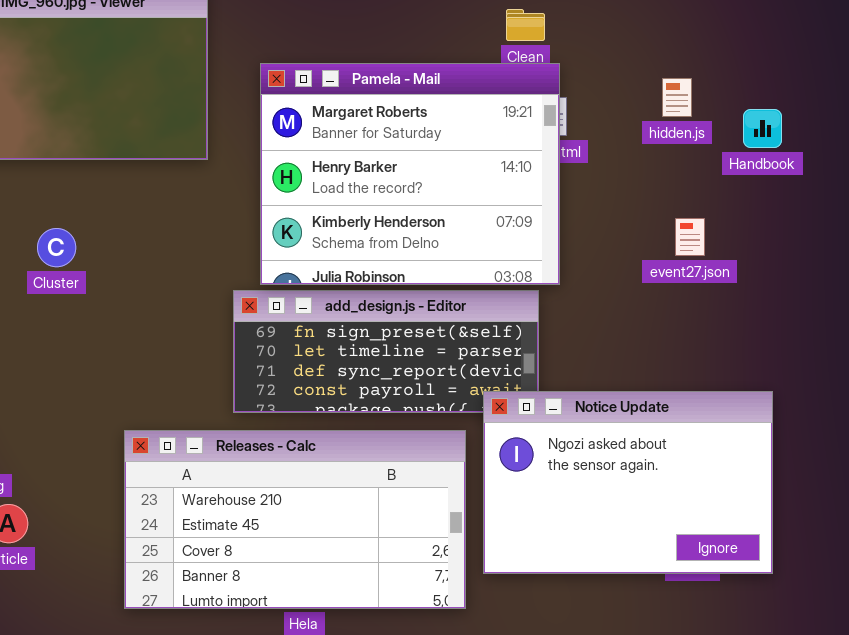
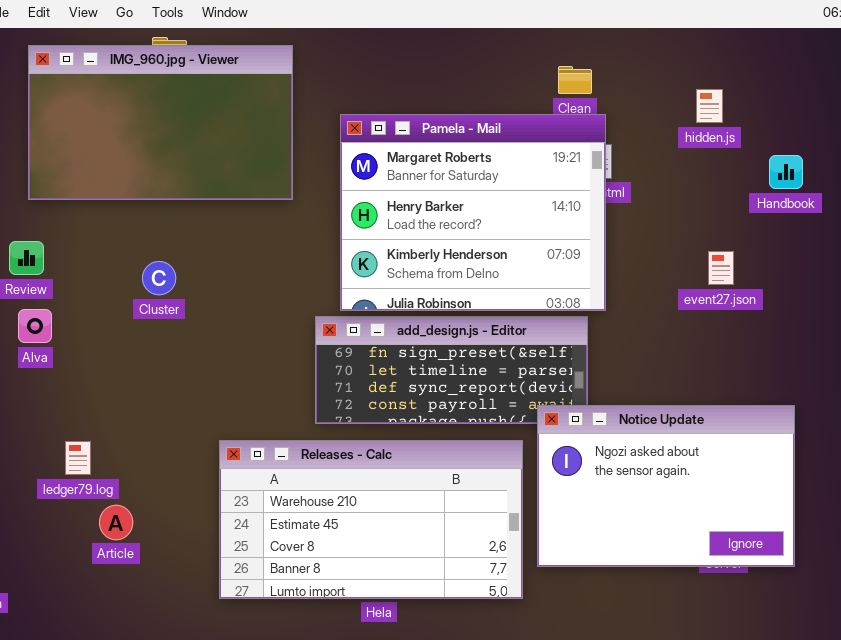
hidden.js: [662,78,692,117] -> [696,89,723,123], moved

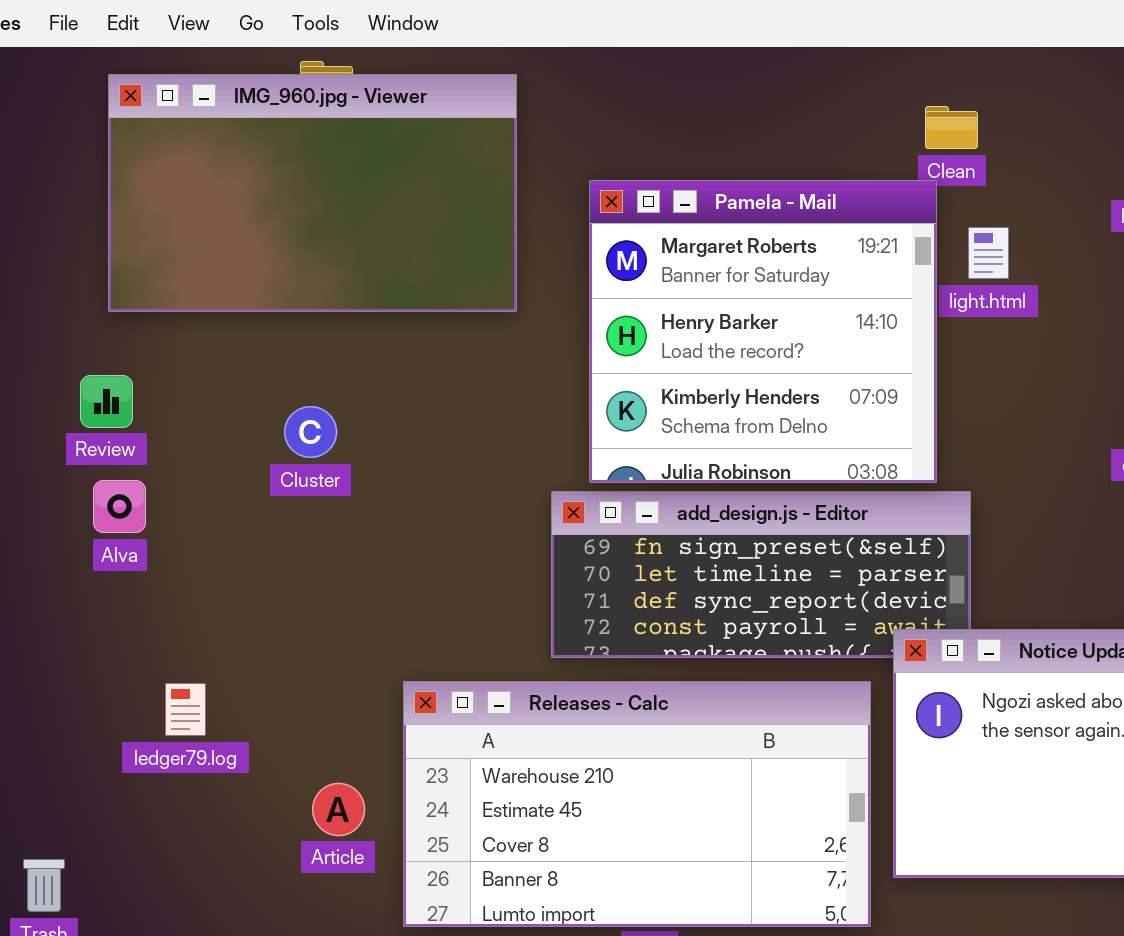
Pamela - Mail: [340,114,606,311] -> [589,180,937,483], resized
Article: [99,505,133,540] -> [312,783,365,836], moved

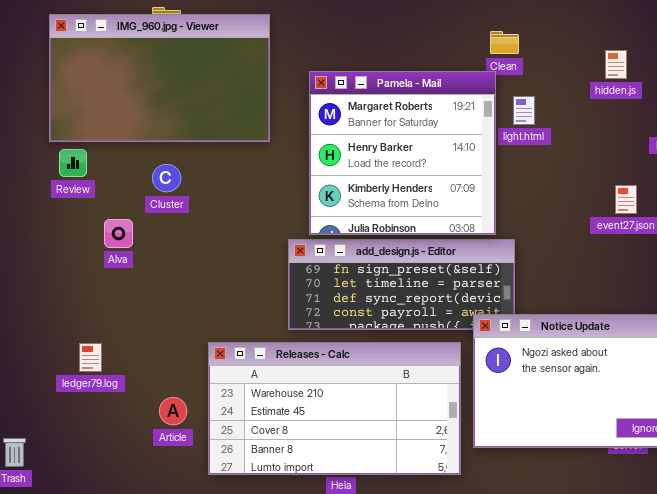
Review: [80,375,133,428] -> [59,149,87,177], moved
Cluster: [284,406,337,458] -> [152,164,181,192], moved
Alva: [93,480,146,533] -> [104,219,133,248], moved

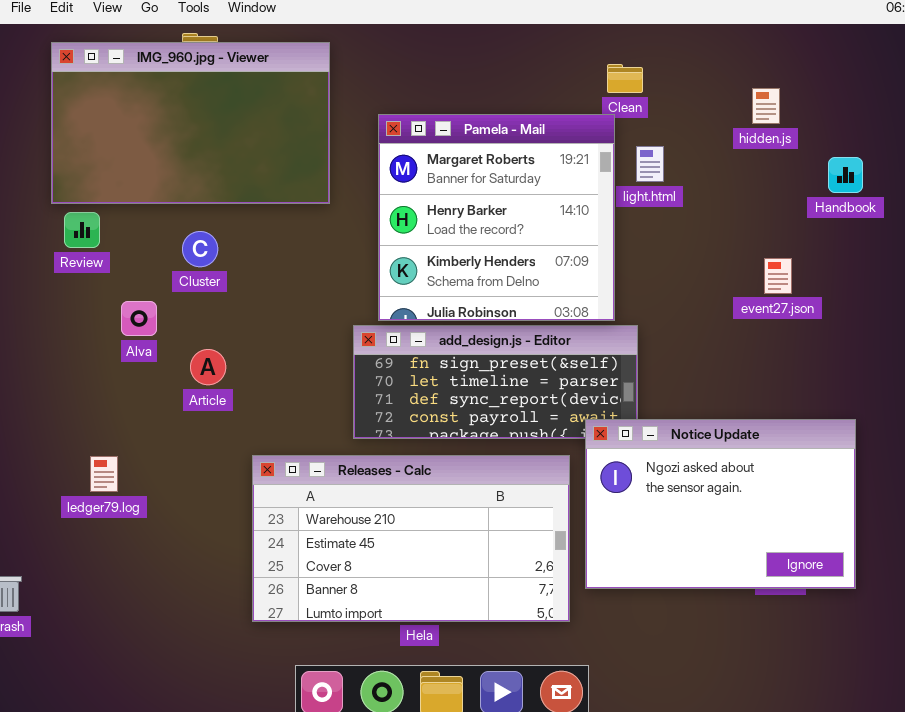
Article: [159,397,187,425] -> [190,349,226,385], moved

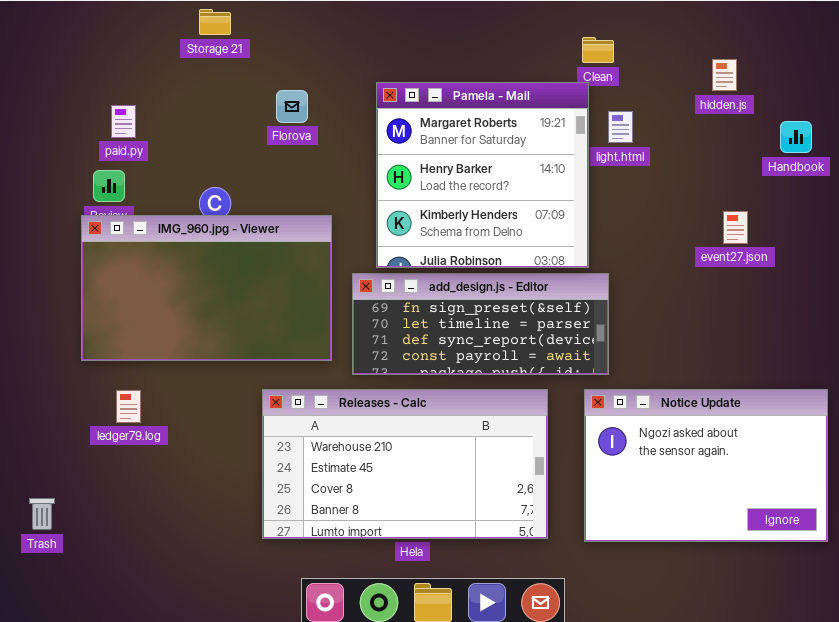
IMG_960.jpg - Viewer: [51,42,330,204] -> [81,215,332,361], moved
Notice Update: [585,419,856,589] -> [584,389,828,542], moved

